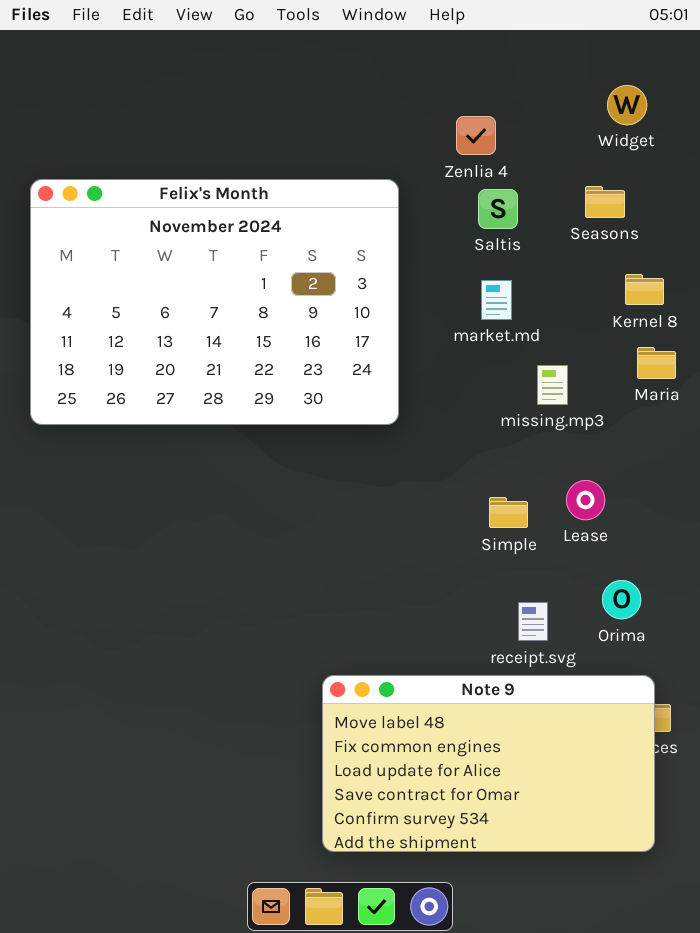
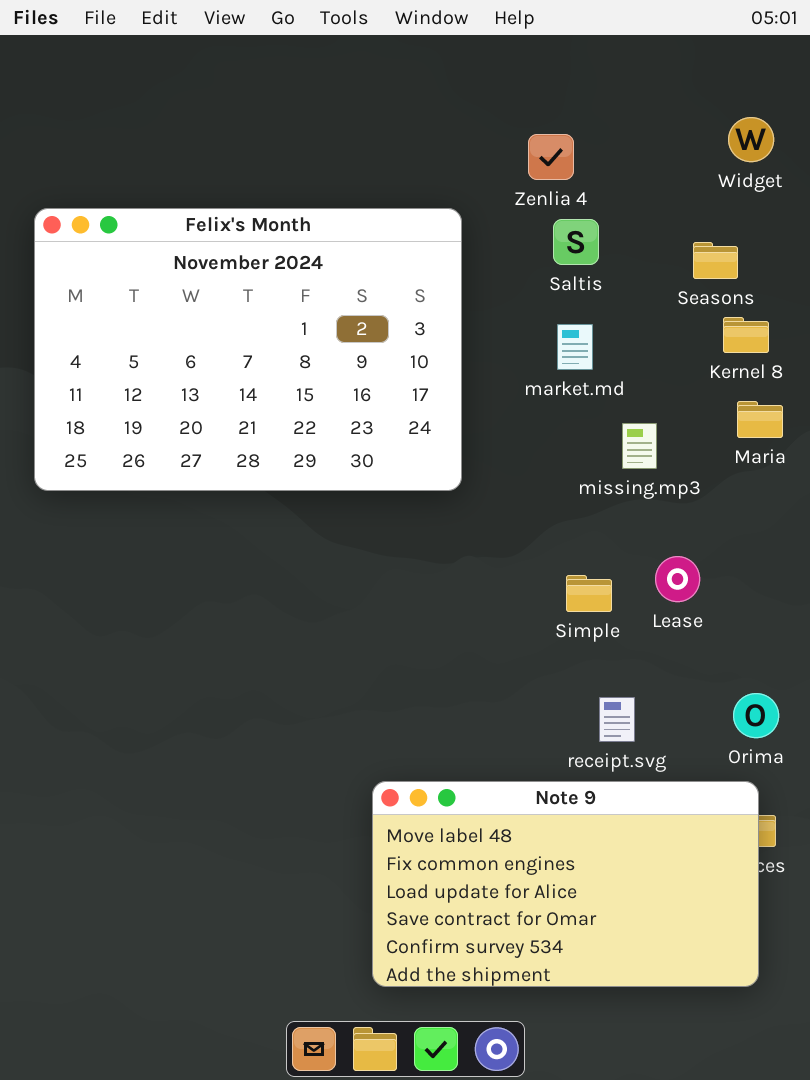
Widget: [607,85,647,125] -> [728,117,774,162], moved
Seasons: [585,186,625,218] -> [693,242,738,279], moved
Orima: [602,580,641,619] -> [733,693,779,738], moved

